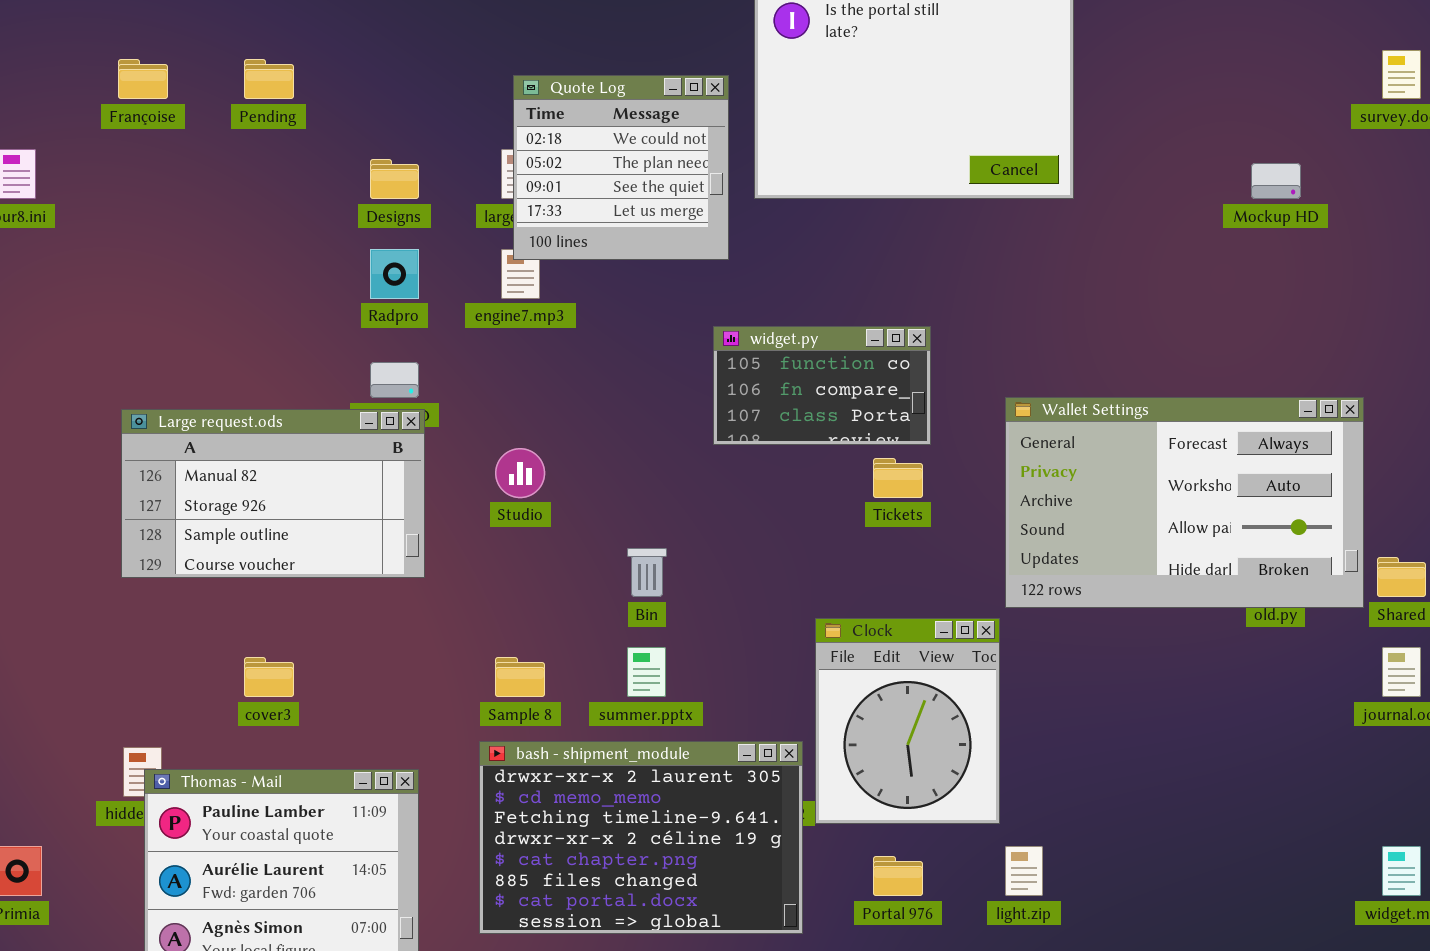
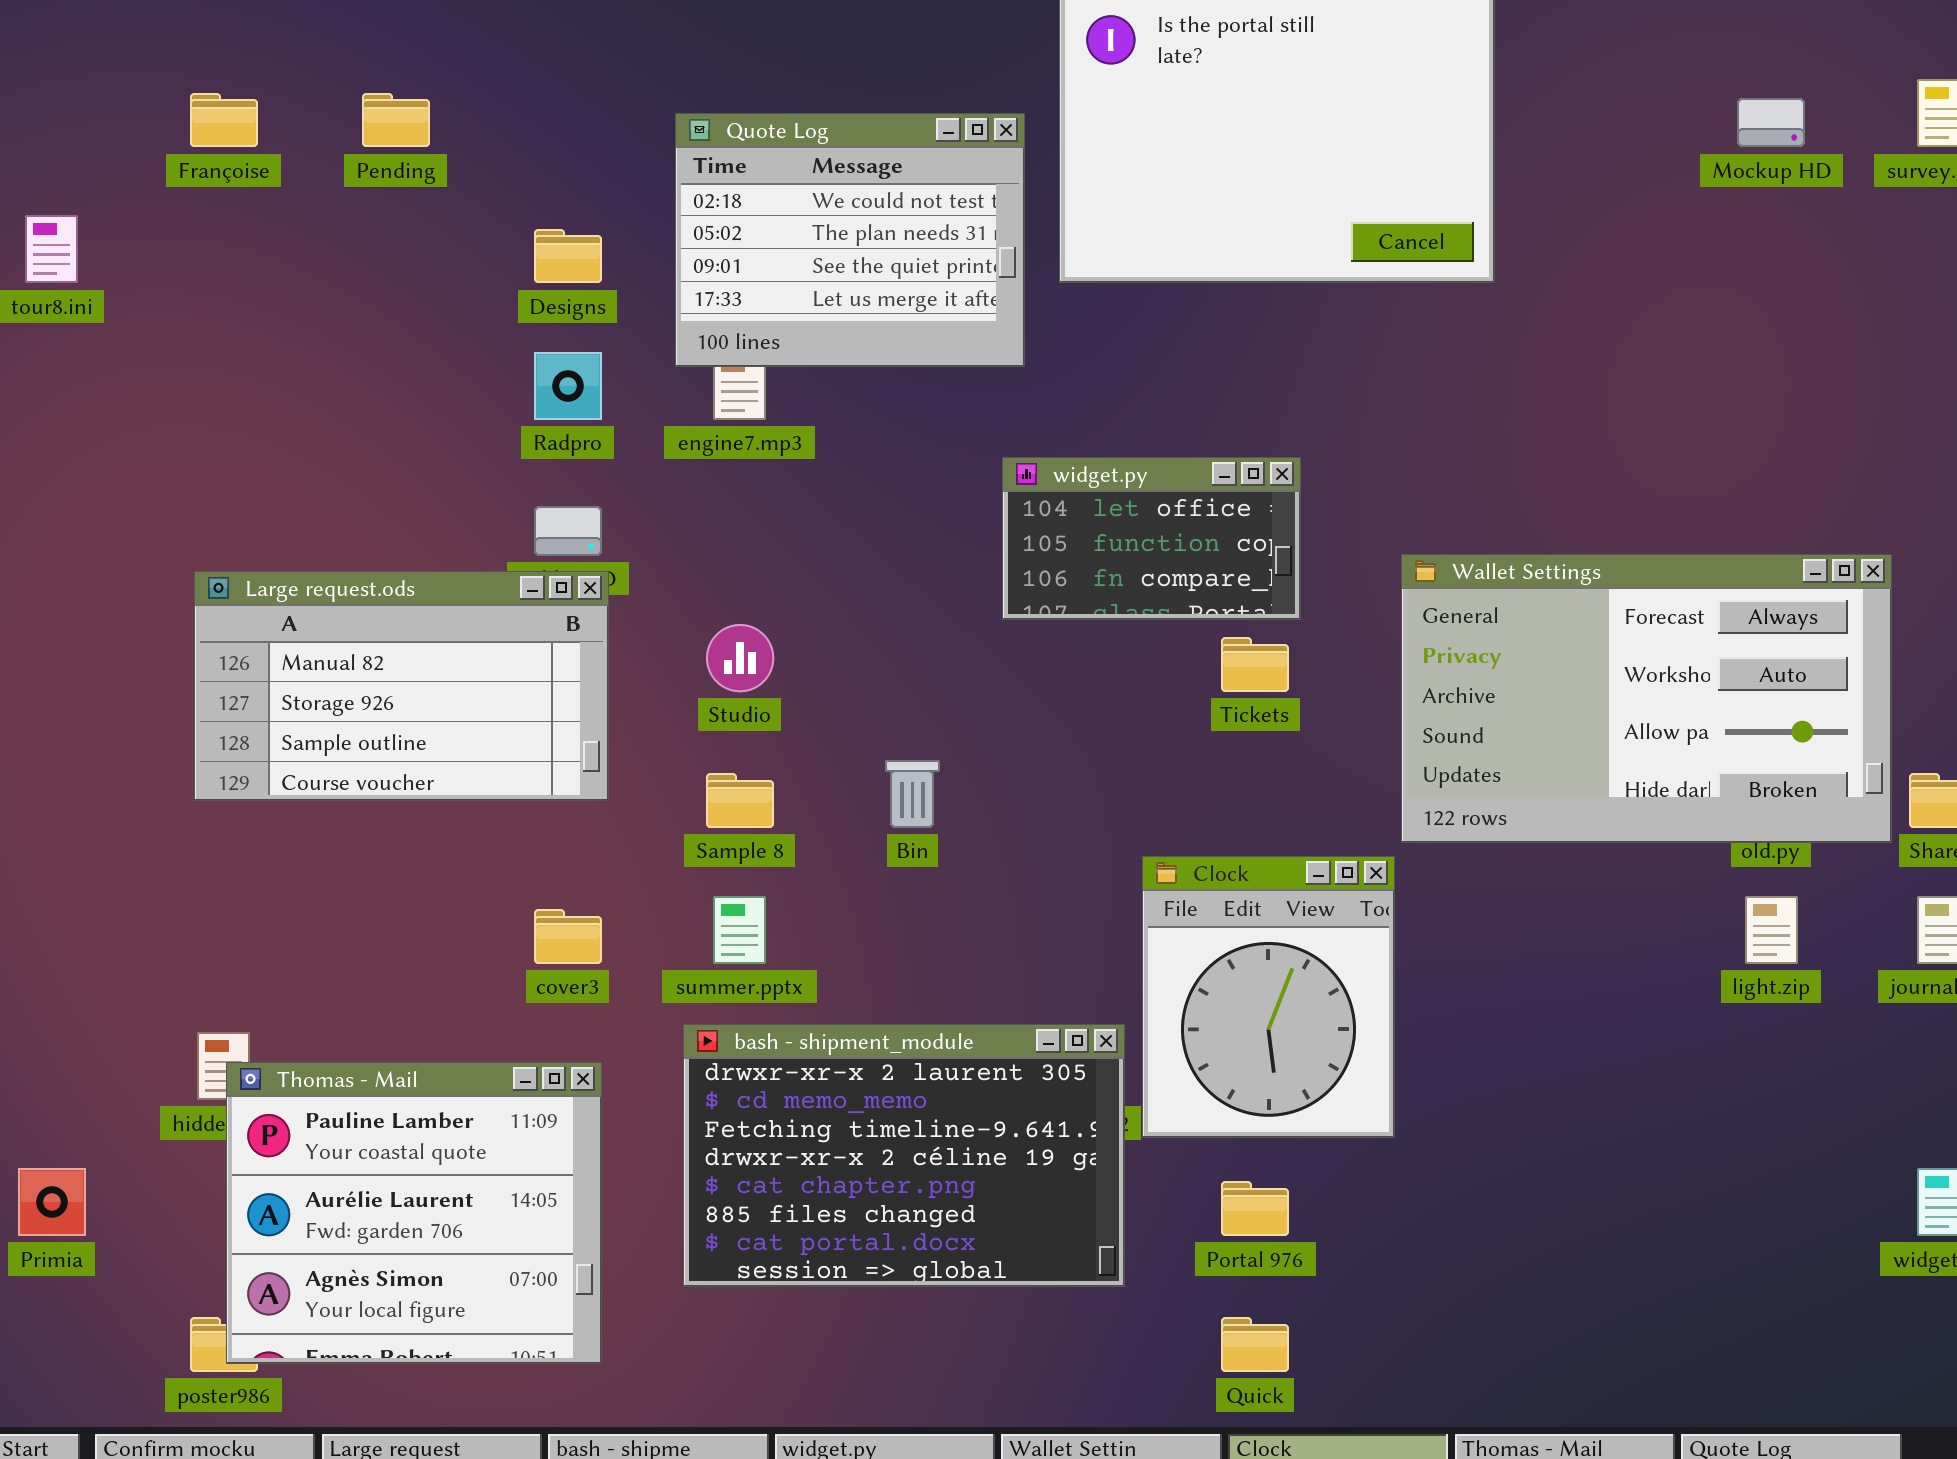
Quote Log: [513,75,729,260] -> [675,113,1025,367], resized
Mockup HD: [1251,163,1301,199] -> [1737,98,1805,147], moved
widget.py: [713,326,931,445] -> [1002,457,1301,620], scrolled up 1 row
summer.pptx: [627,647,666,697] -> [713,896,766,964], moved
cover3: [244,657,294,697] -> [534,909,602,964], moved
Sample 8: [495,657,545,697] -> [706,773,774,828], moved
light.zip: [1005,846,1043,896] -> [1745,896,1798,964], moved

